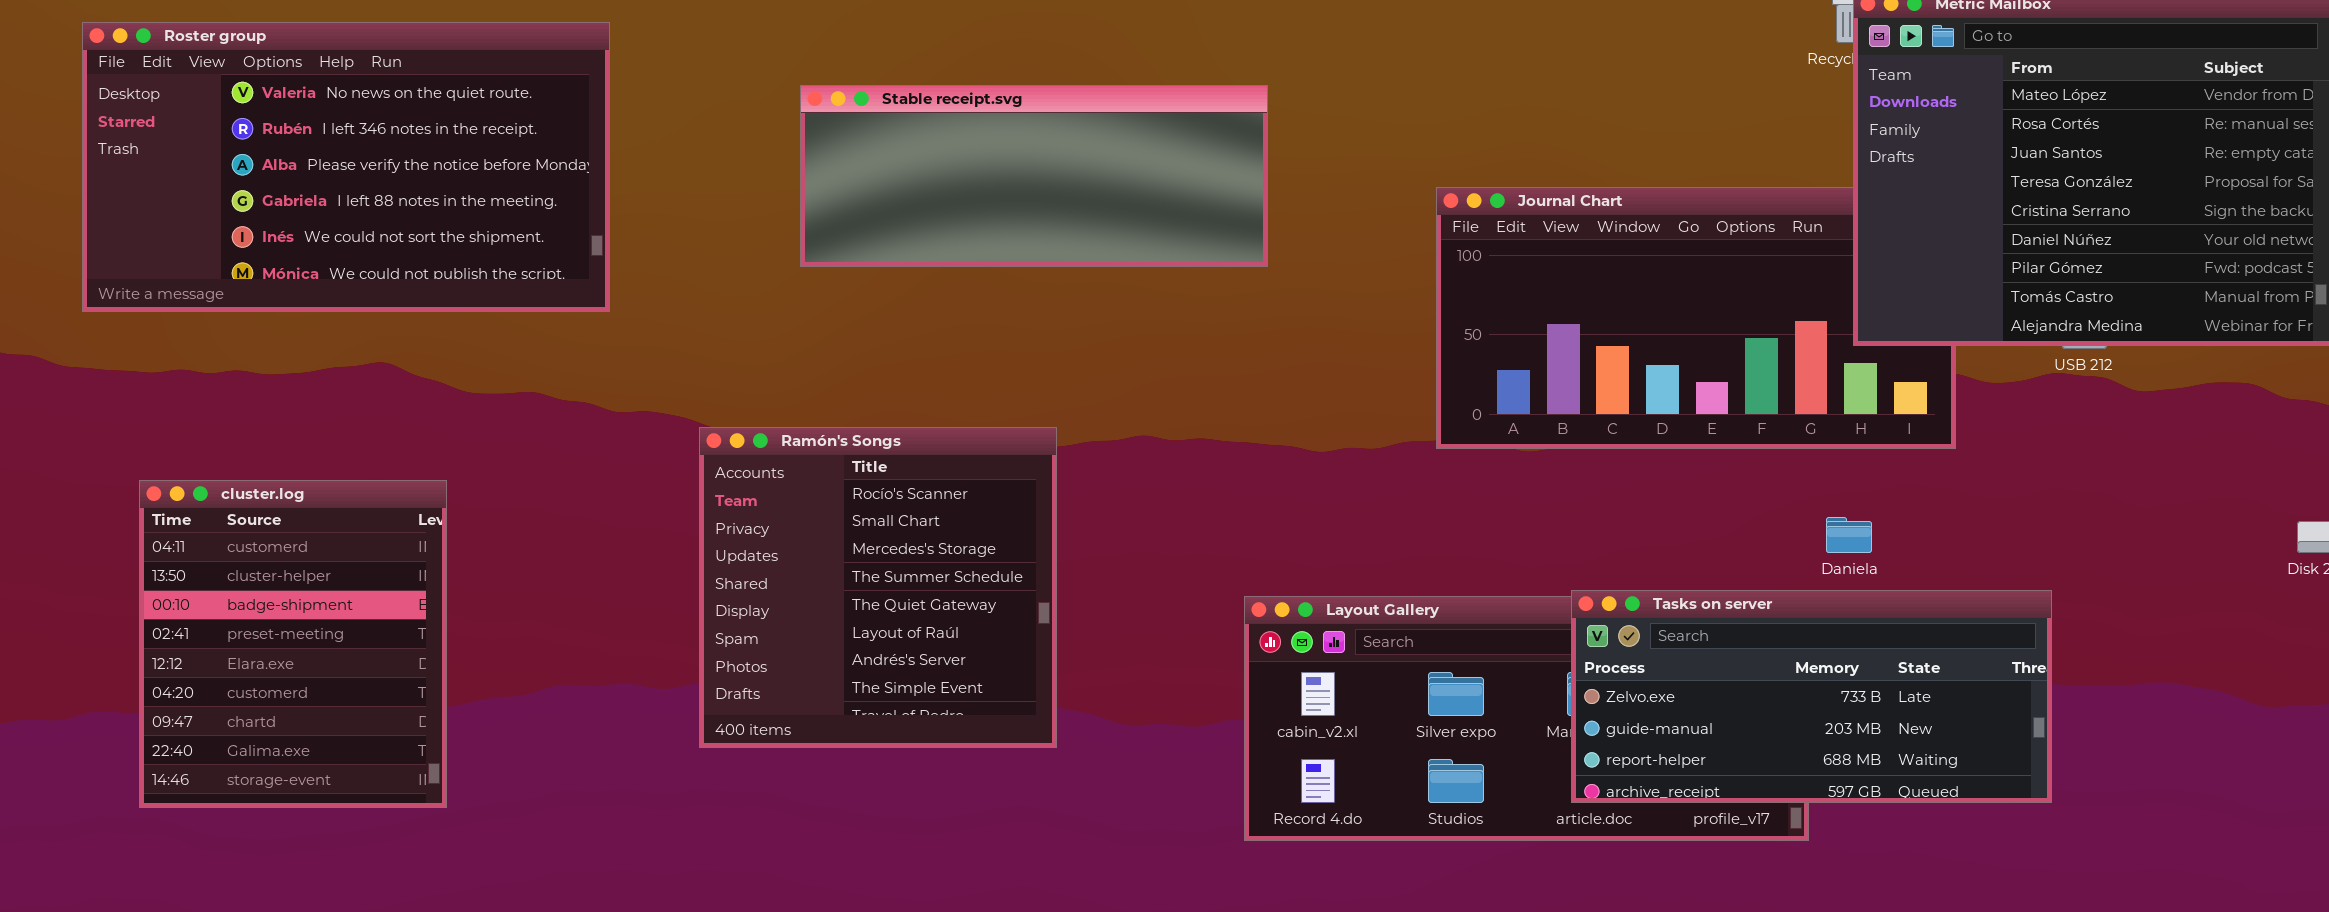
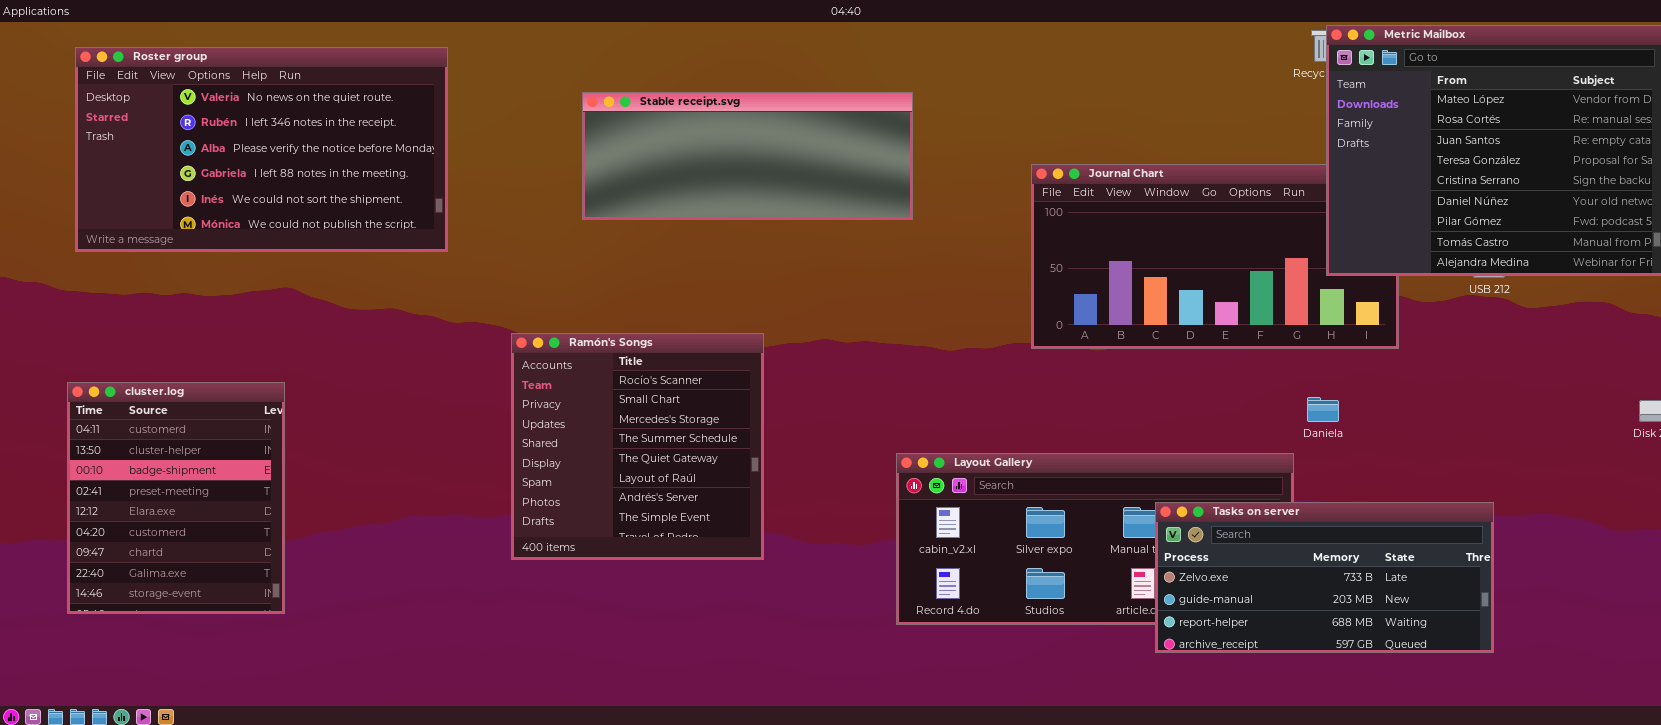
cluster.log: [139,480,447,808] -> [67,382,285,614], moved
Tasks on server: [1571,590,2052,803] -> [1155,502,1494,653], moved

